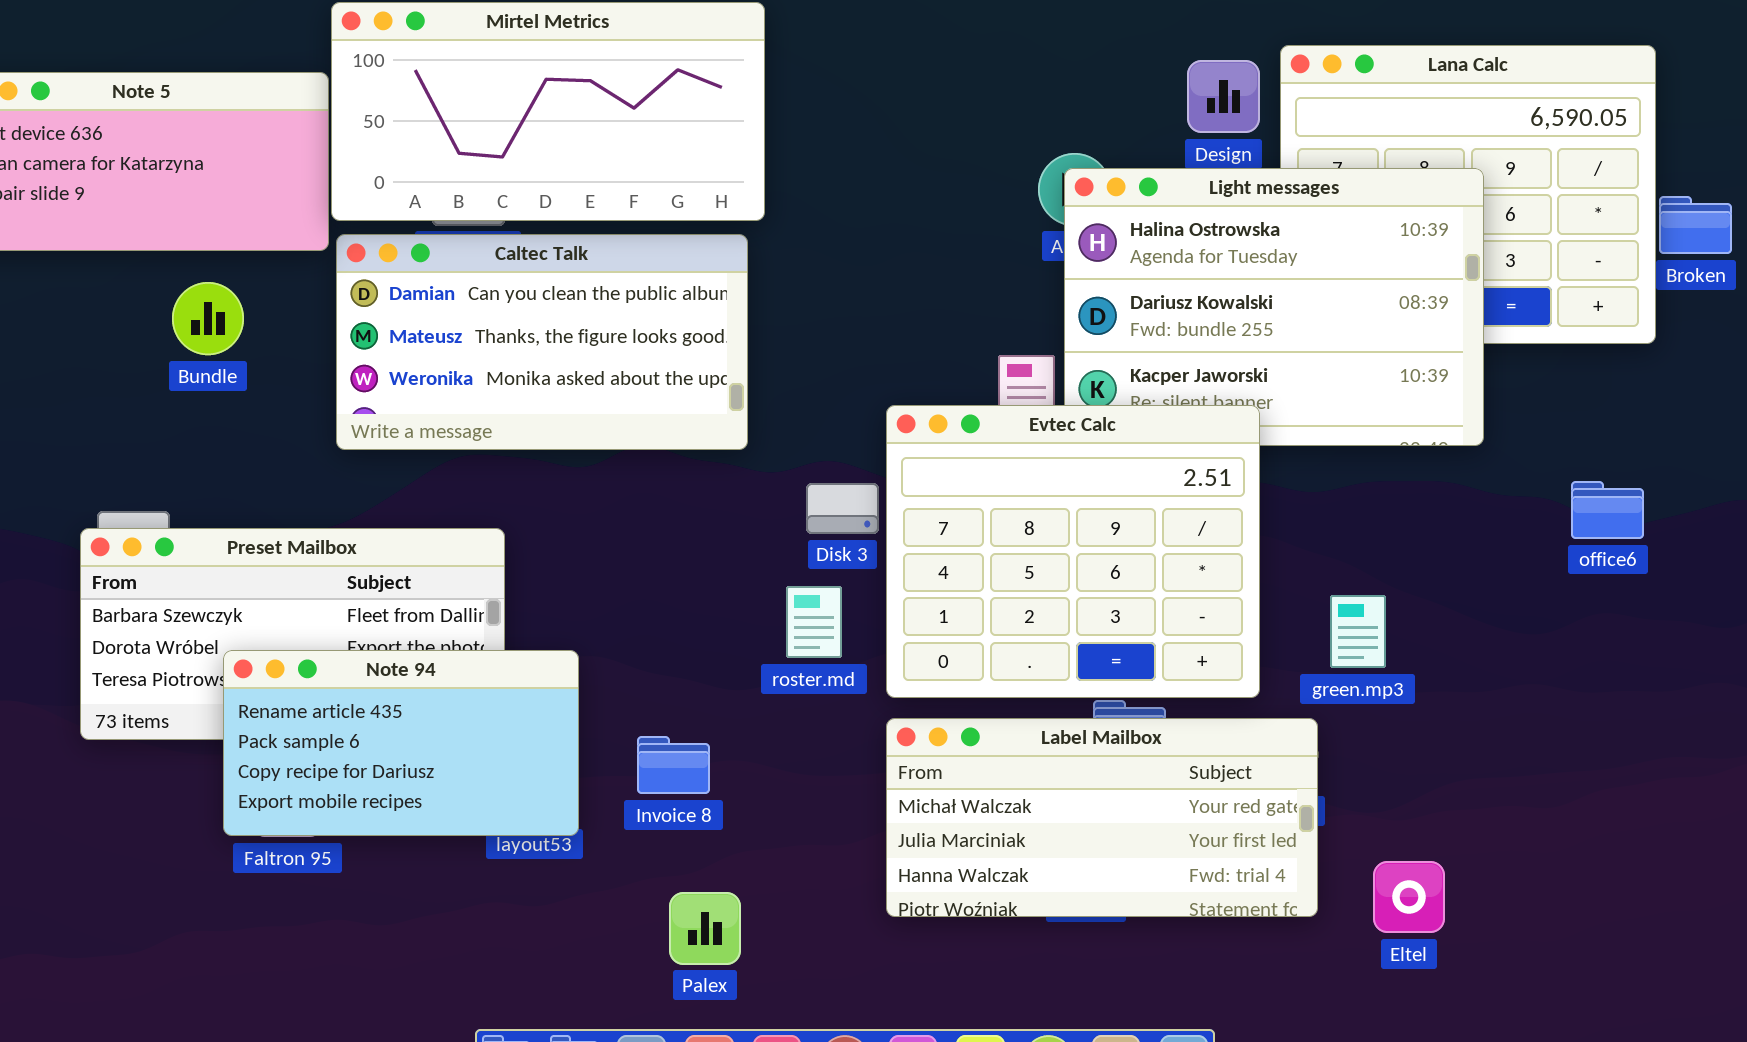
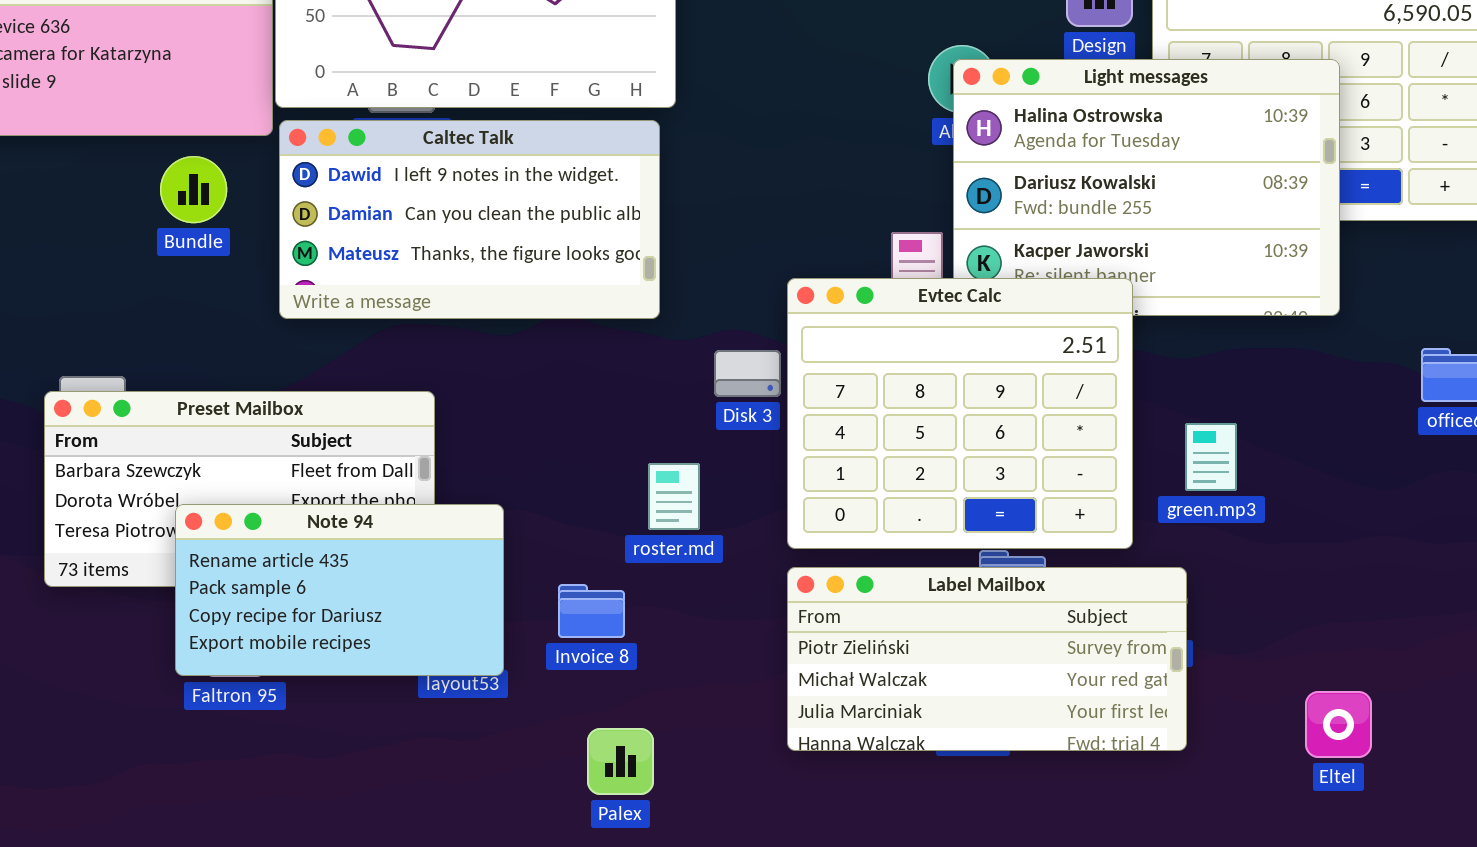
Caltec Talk: [336,234,748,450] -> [279,120,660,319], scrolled up 1 row
Bundle: [172,282,244,355] -> [160,156,227,223], moved
roster.md: [786,586,842,658] -> [648,463,700,530], moved
green.mp3: [1330,595,1386,668] -> [1185,423,1237,491], moved
Label Mailbox: [886,718,1318,917] -> [787,567,1187,751], scrolled up 1 row
Eltel: [1373,861,1445,933] -> [1305,691,1372,758], moved

